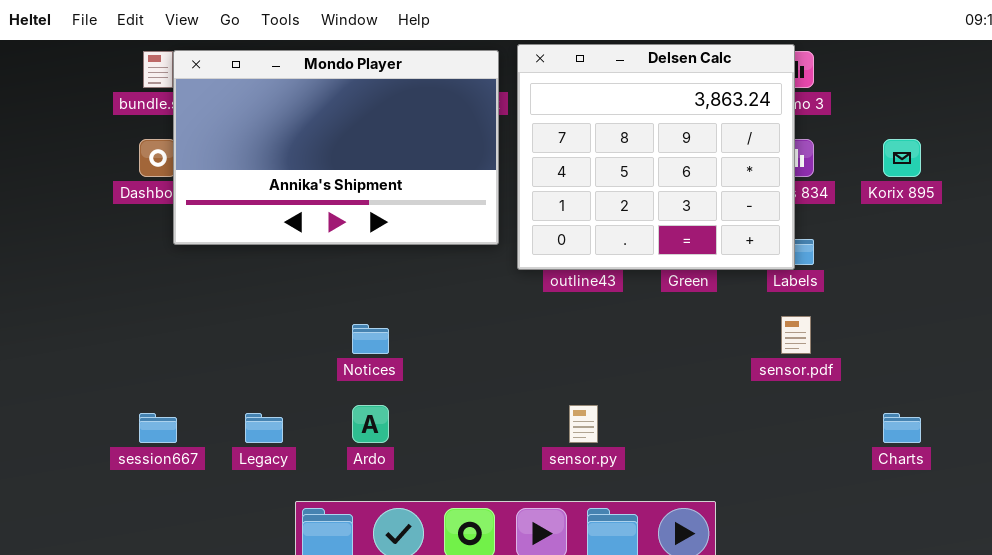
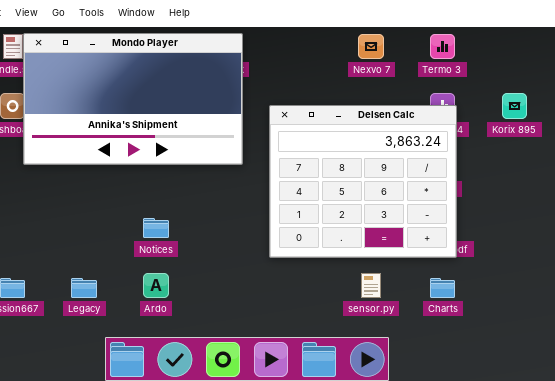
Delsen Calc: [517,44,795,270] -> [269,105,457,258], moved
sensor.py: [569,405,598,443] -> [361,273,381,298], moved
Charts: [883,413,921,443] -> [430,278,455,298], moved

